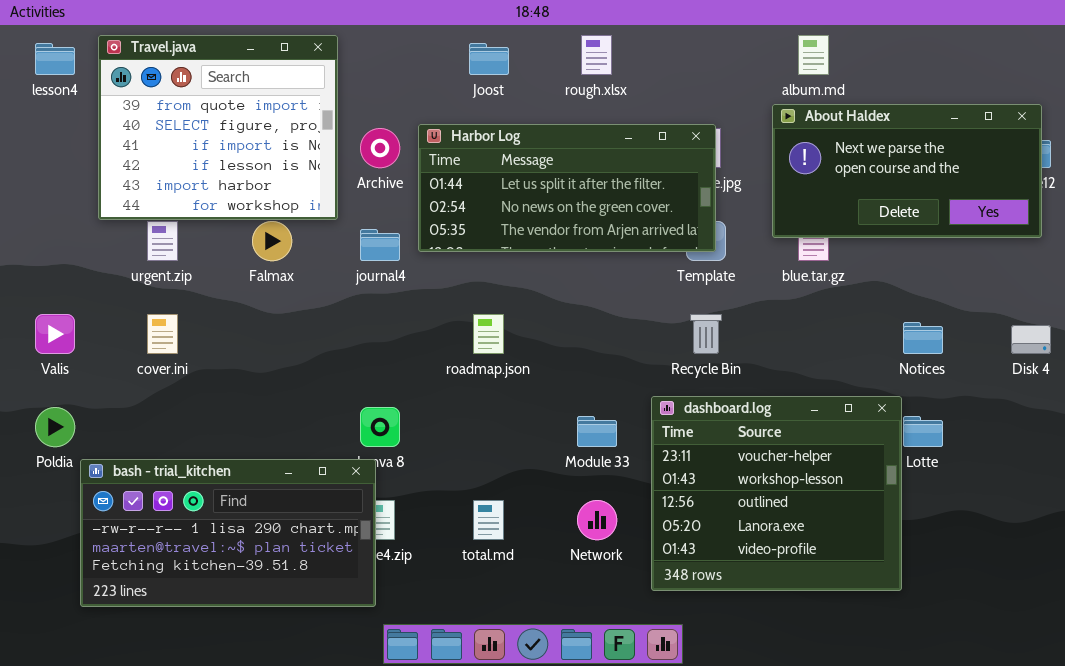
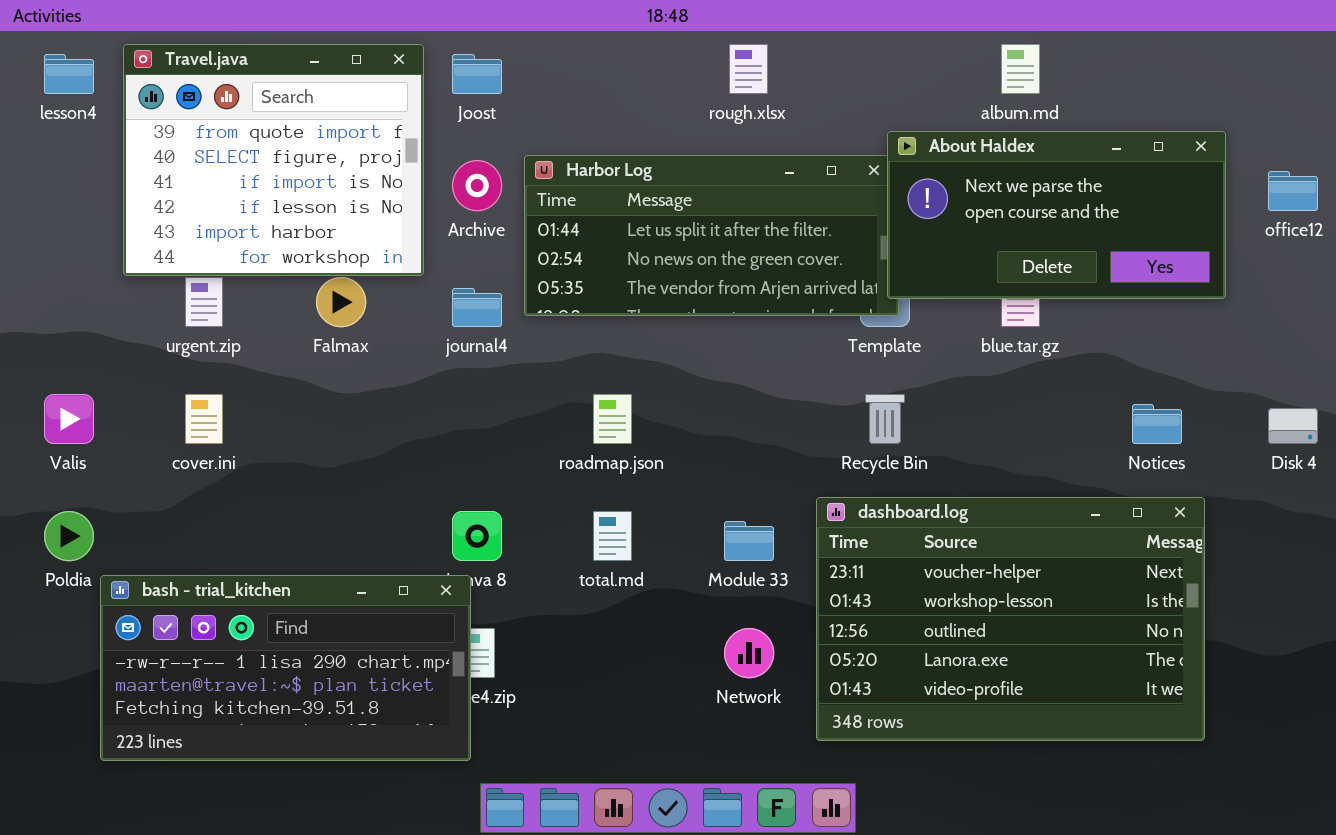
Joost: [469,43,509,75] -> [452,54,502,94], moved
About Haldex: [772,104,1042,238] -> [887,131,1226,299], moved
dashboard.log: [651,396,902,591] -> [816,497,1205,741], resized
total.md: [473,500,504,540] -> [593,511,632,561], moved

